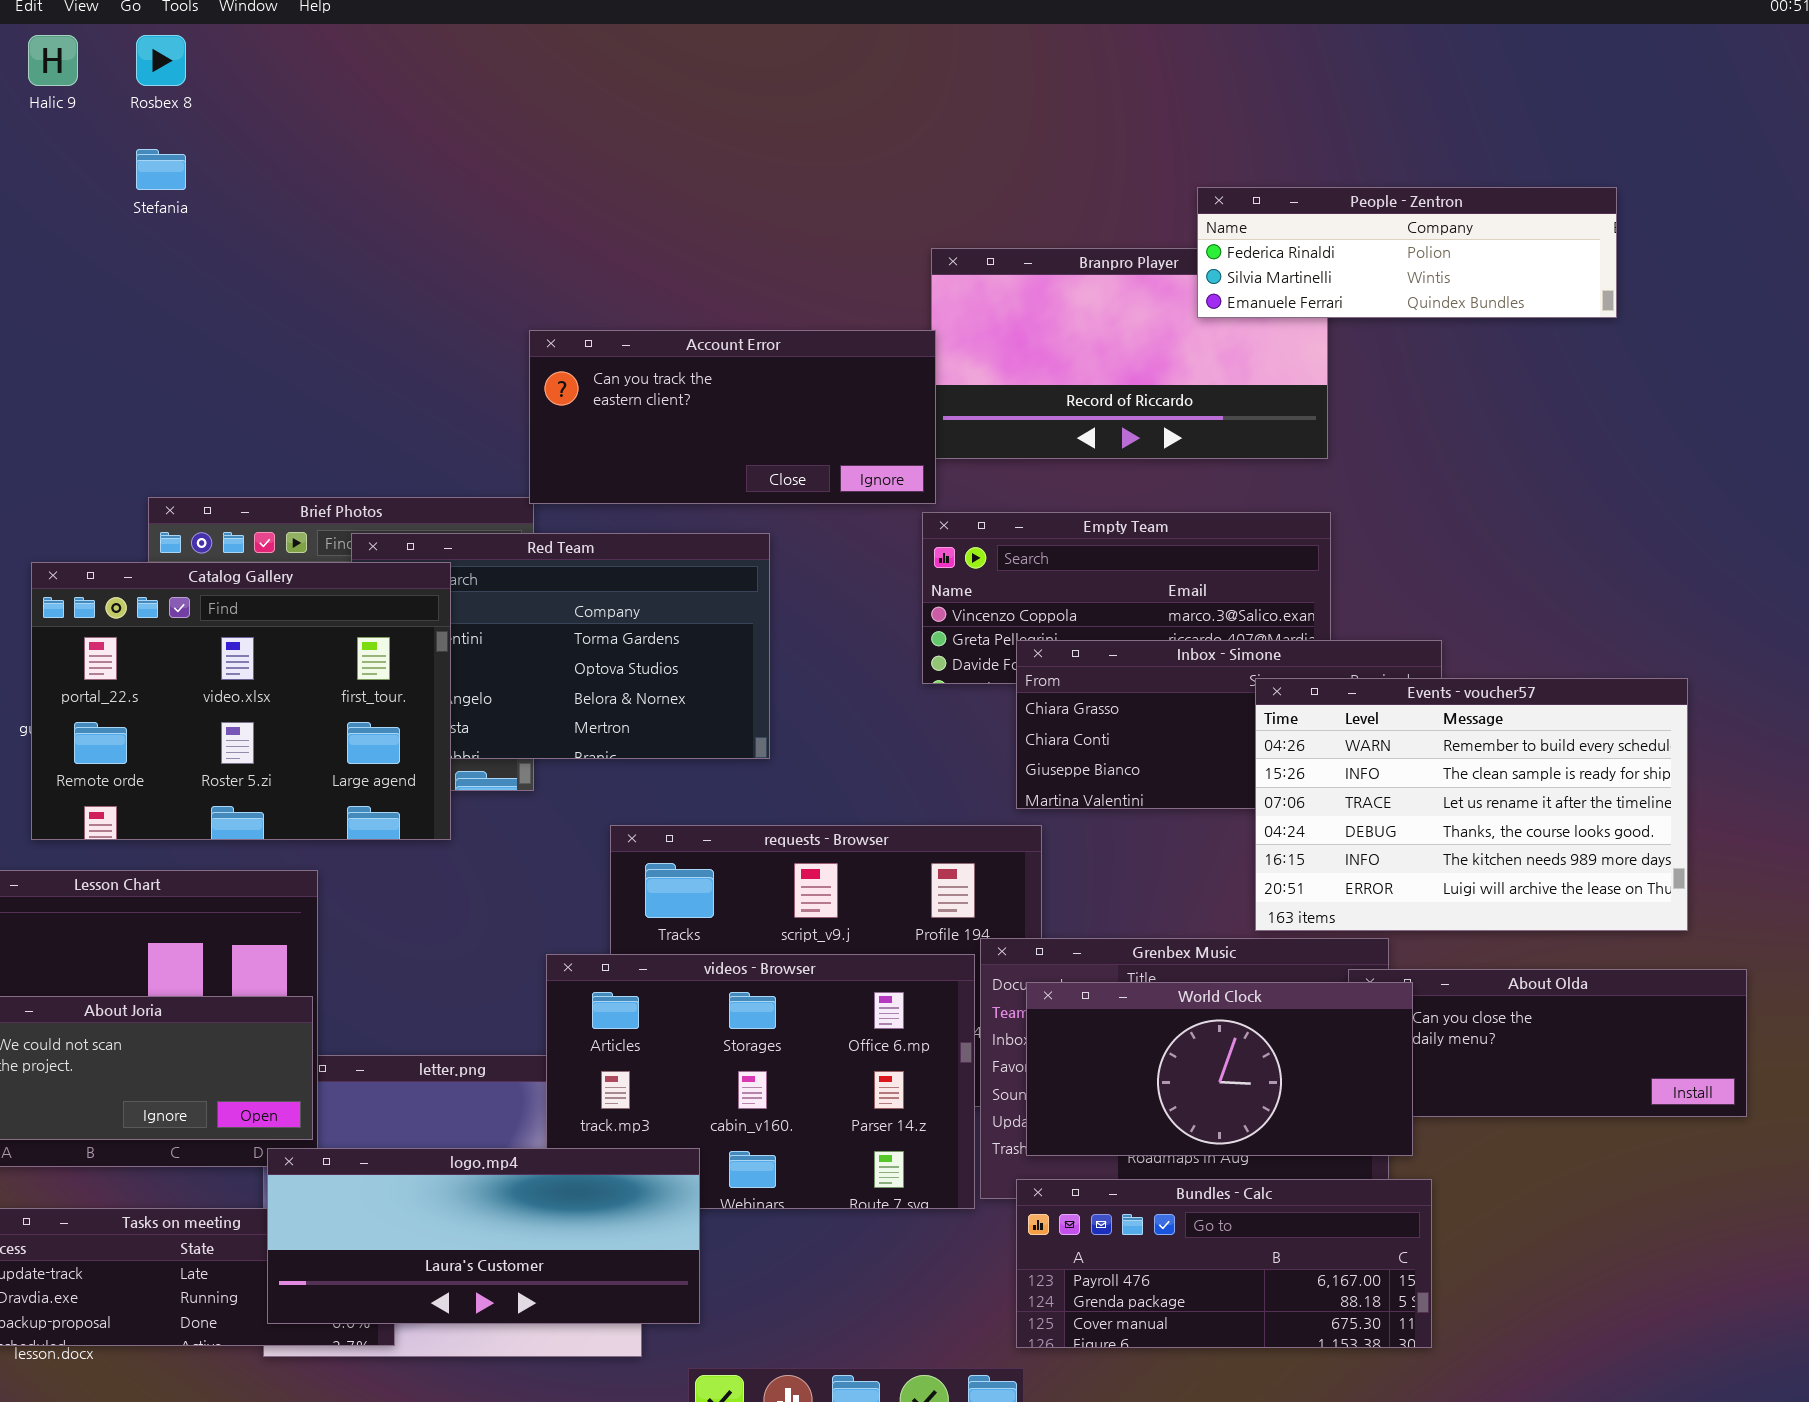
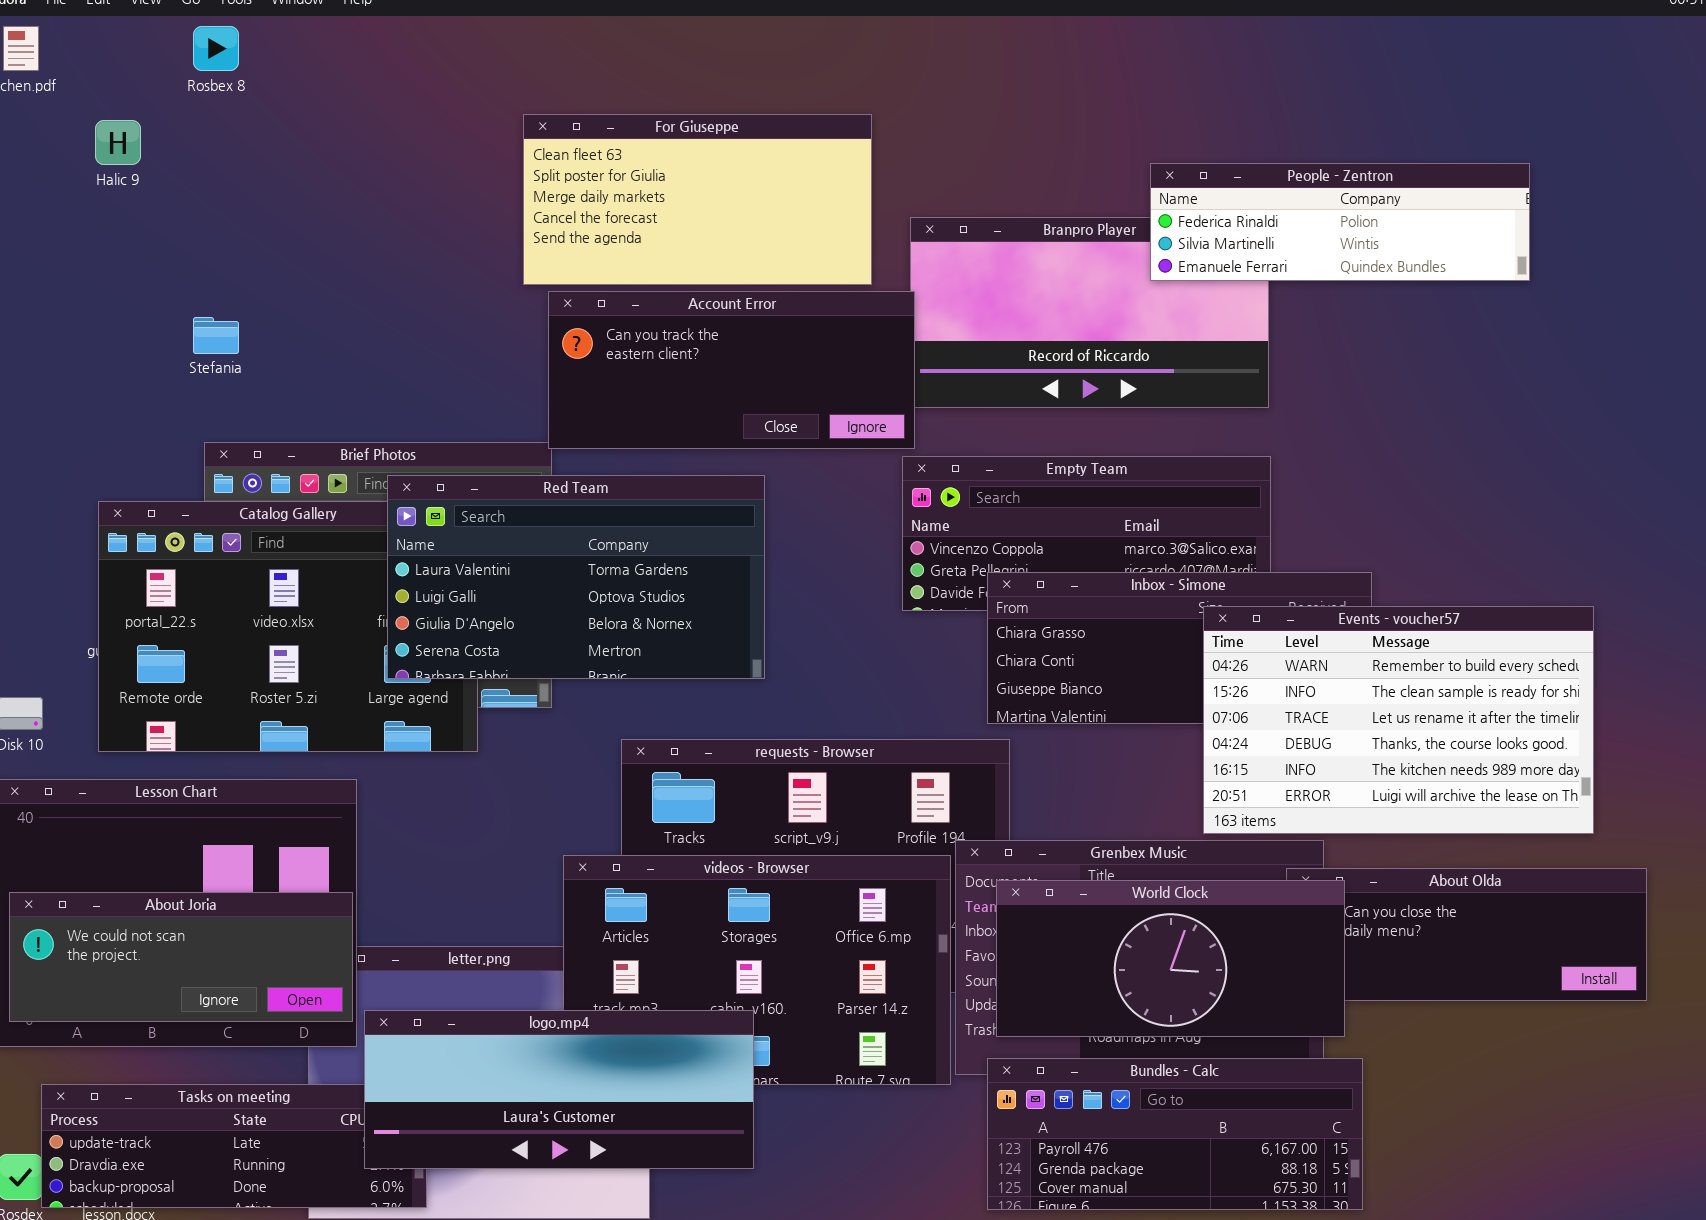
Halic 9: [28,35,78,86] -> [95,120,141,165], moved
For Giuseppe: none -> [523,114,872,285], opened
Stefania: [136,149,186,190] -> [193,317,239,354], moved
Red Team: [351,533,770,759] -> [387,475,765,679], raised
logo.mp4: [267,1148,700,1324] -> [364,1010,754,1169], moved

